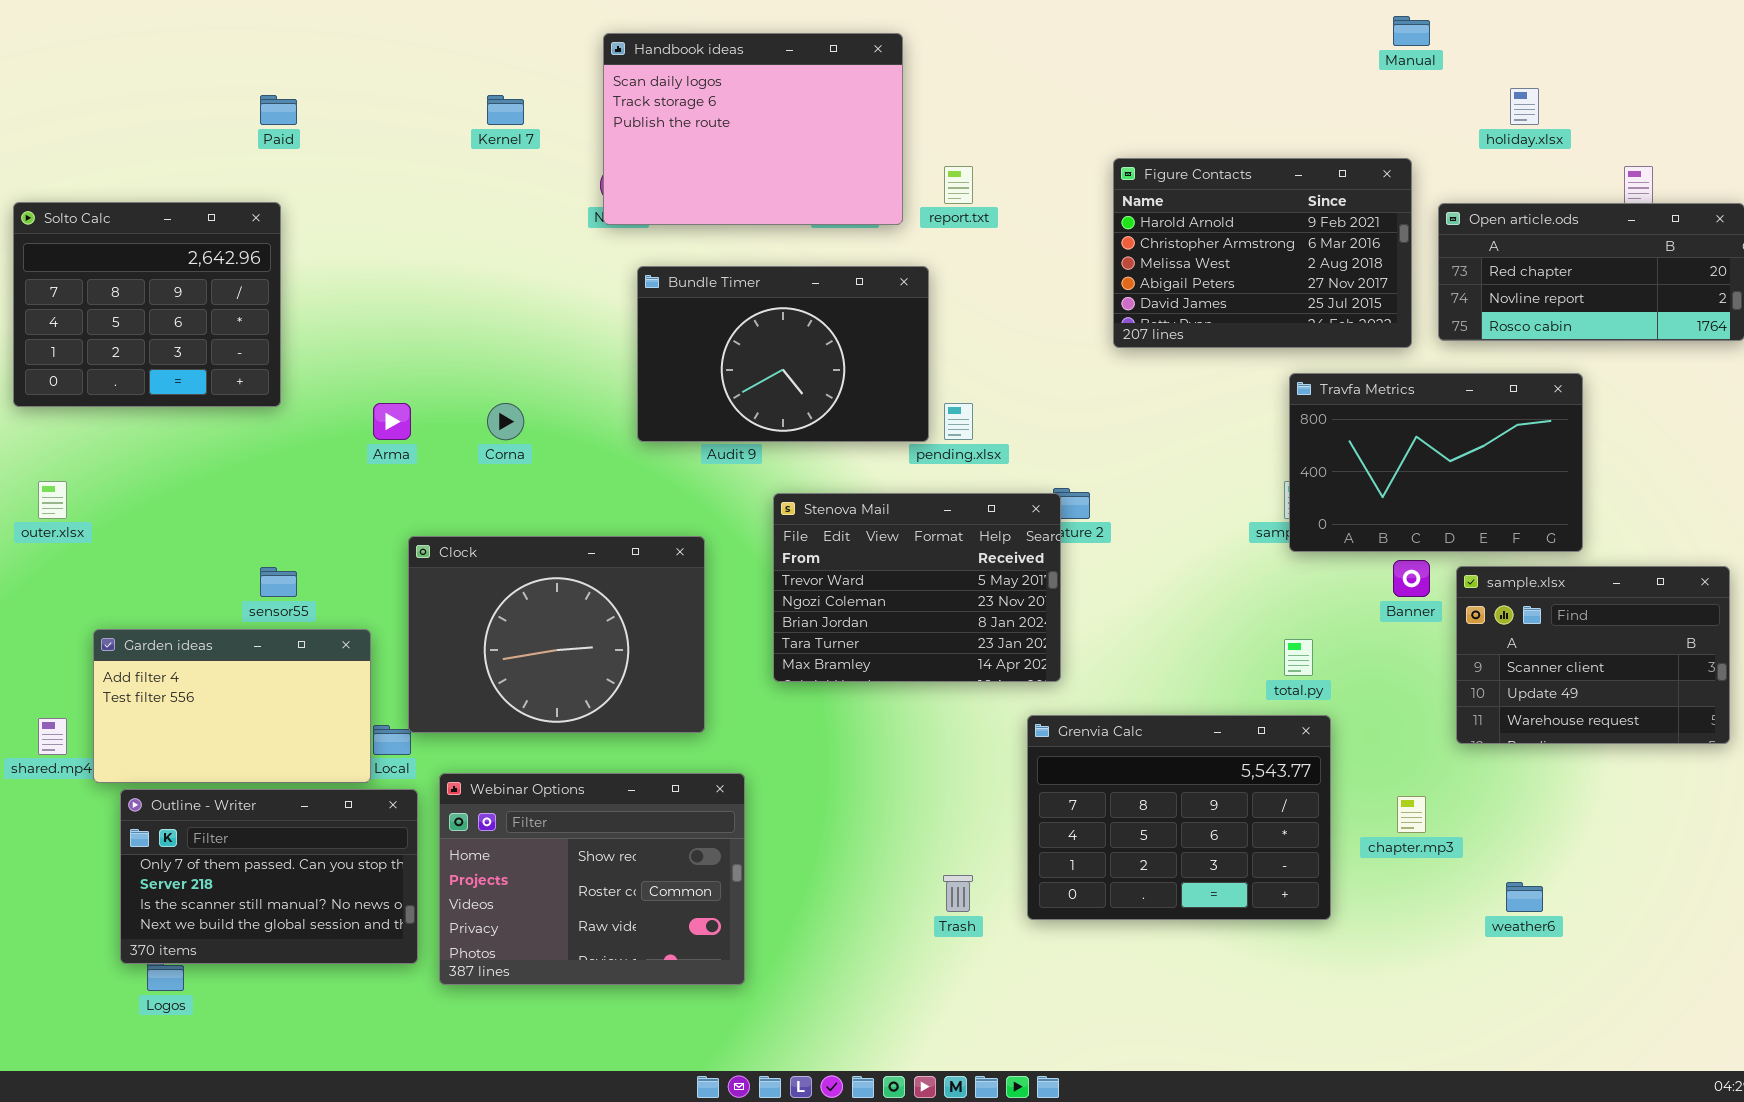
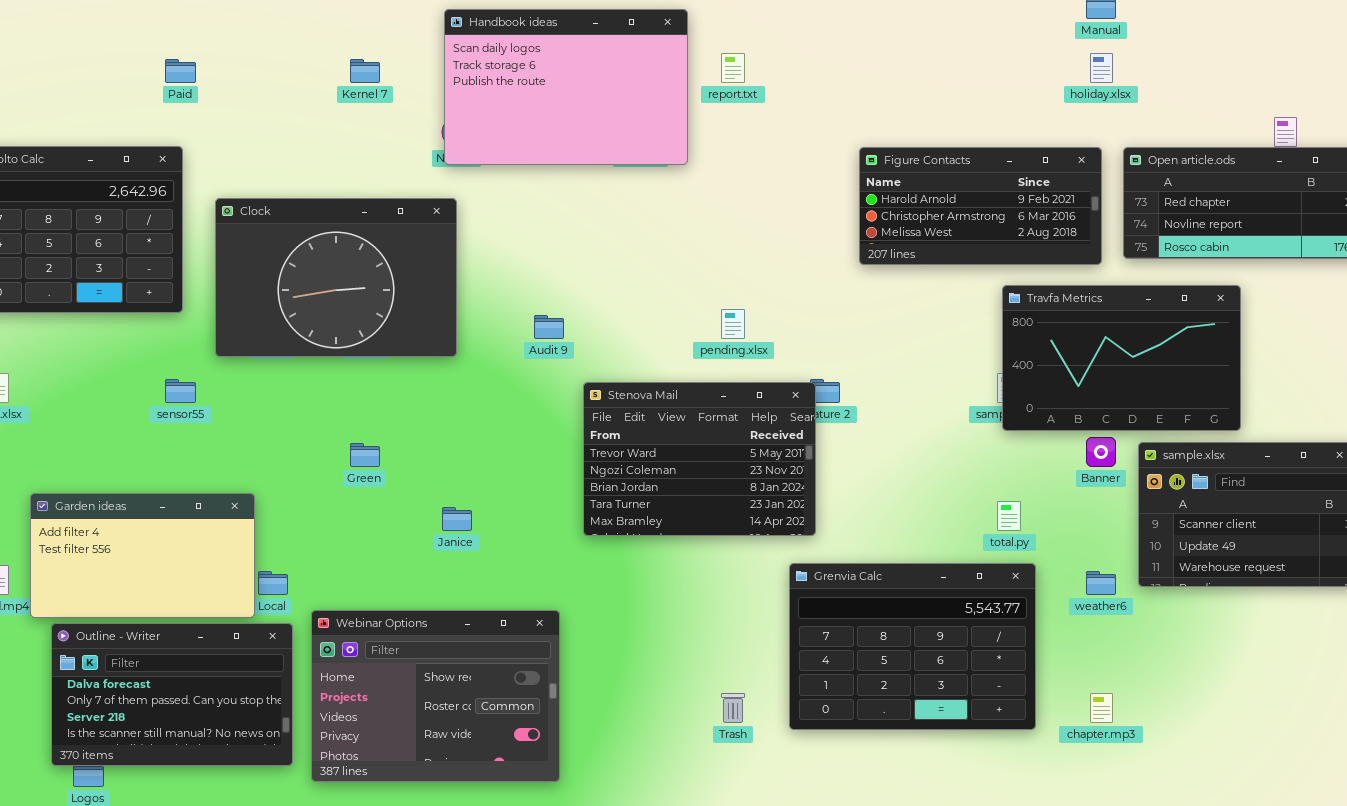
holiday.xlsx: [1510,88,1539,125] -> [1090,53,1113,83], moved
Figure Contacts: [1113,158,1412,348] -> [859,147,1102,265], resized
report.txt: [944,166,973,204] -> [721,53,745,83], moved
Bundle Timer: [637,266,929,442] -> none, closed
Clock: [408,536,705,733] -> [215,198,457,357], moved
sensor55: [260,567,297,597] -> [165,379,196,403], moved
Outline - Writer: [120,789,418,964] -> [51,623,293,766], scrolled up 1 row
chapter.mp3: [1397,796,1426,833] -> [1090,693,1113,723], moved
weather6: [1506,882,1543,912] -> [1086,571,1116,595], moved

